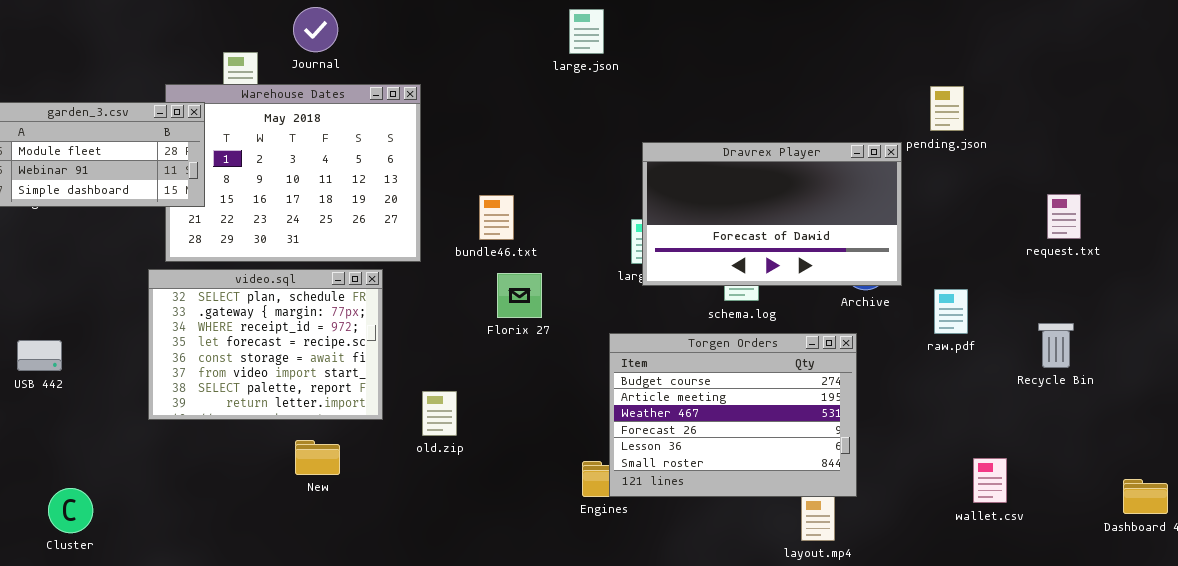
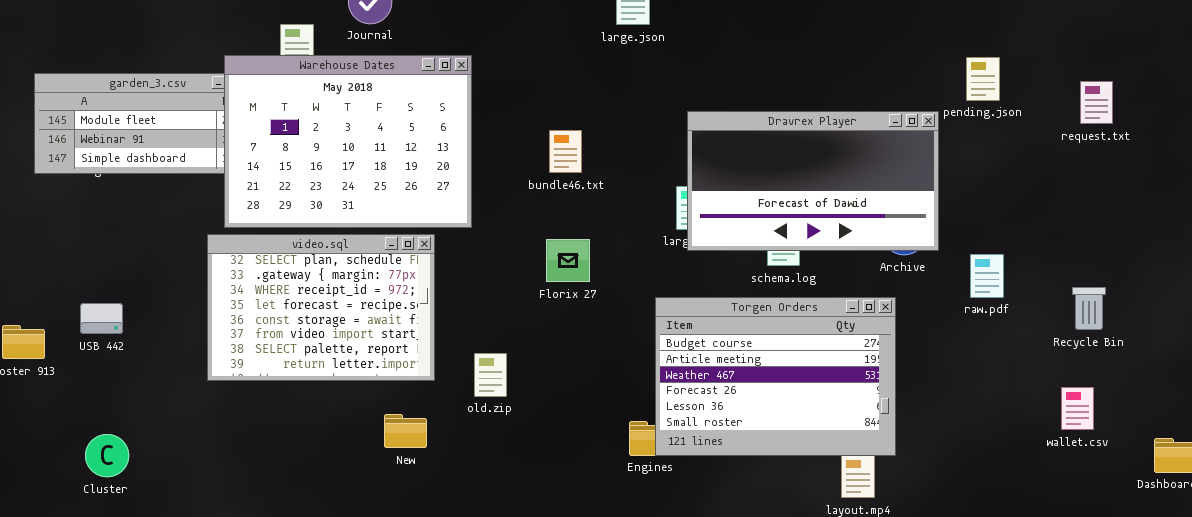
Warehouse Dates: [165,84,421,262] -> [224,55,472,228], raised
request.txt: [1047,194,1081,239] -> [1080,81,1113,124], moved
bundle46.txt: [479,195,514,240] -> [549,130,582,173], moved
New: [295,440,340,475] -> [384,414,427,448], moved
wallet.csv: [973,458,1007,503] -> [1061,387,1094,430], moved
Cluster: [48,488,93,533] -> [85,434,129,477], moved

